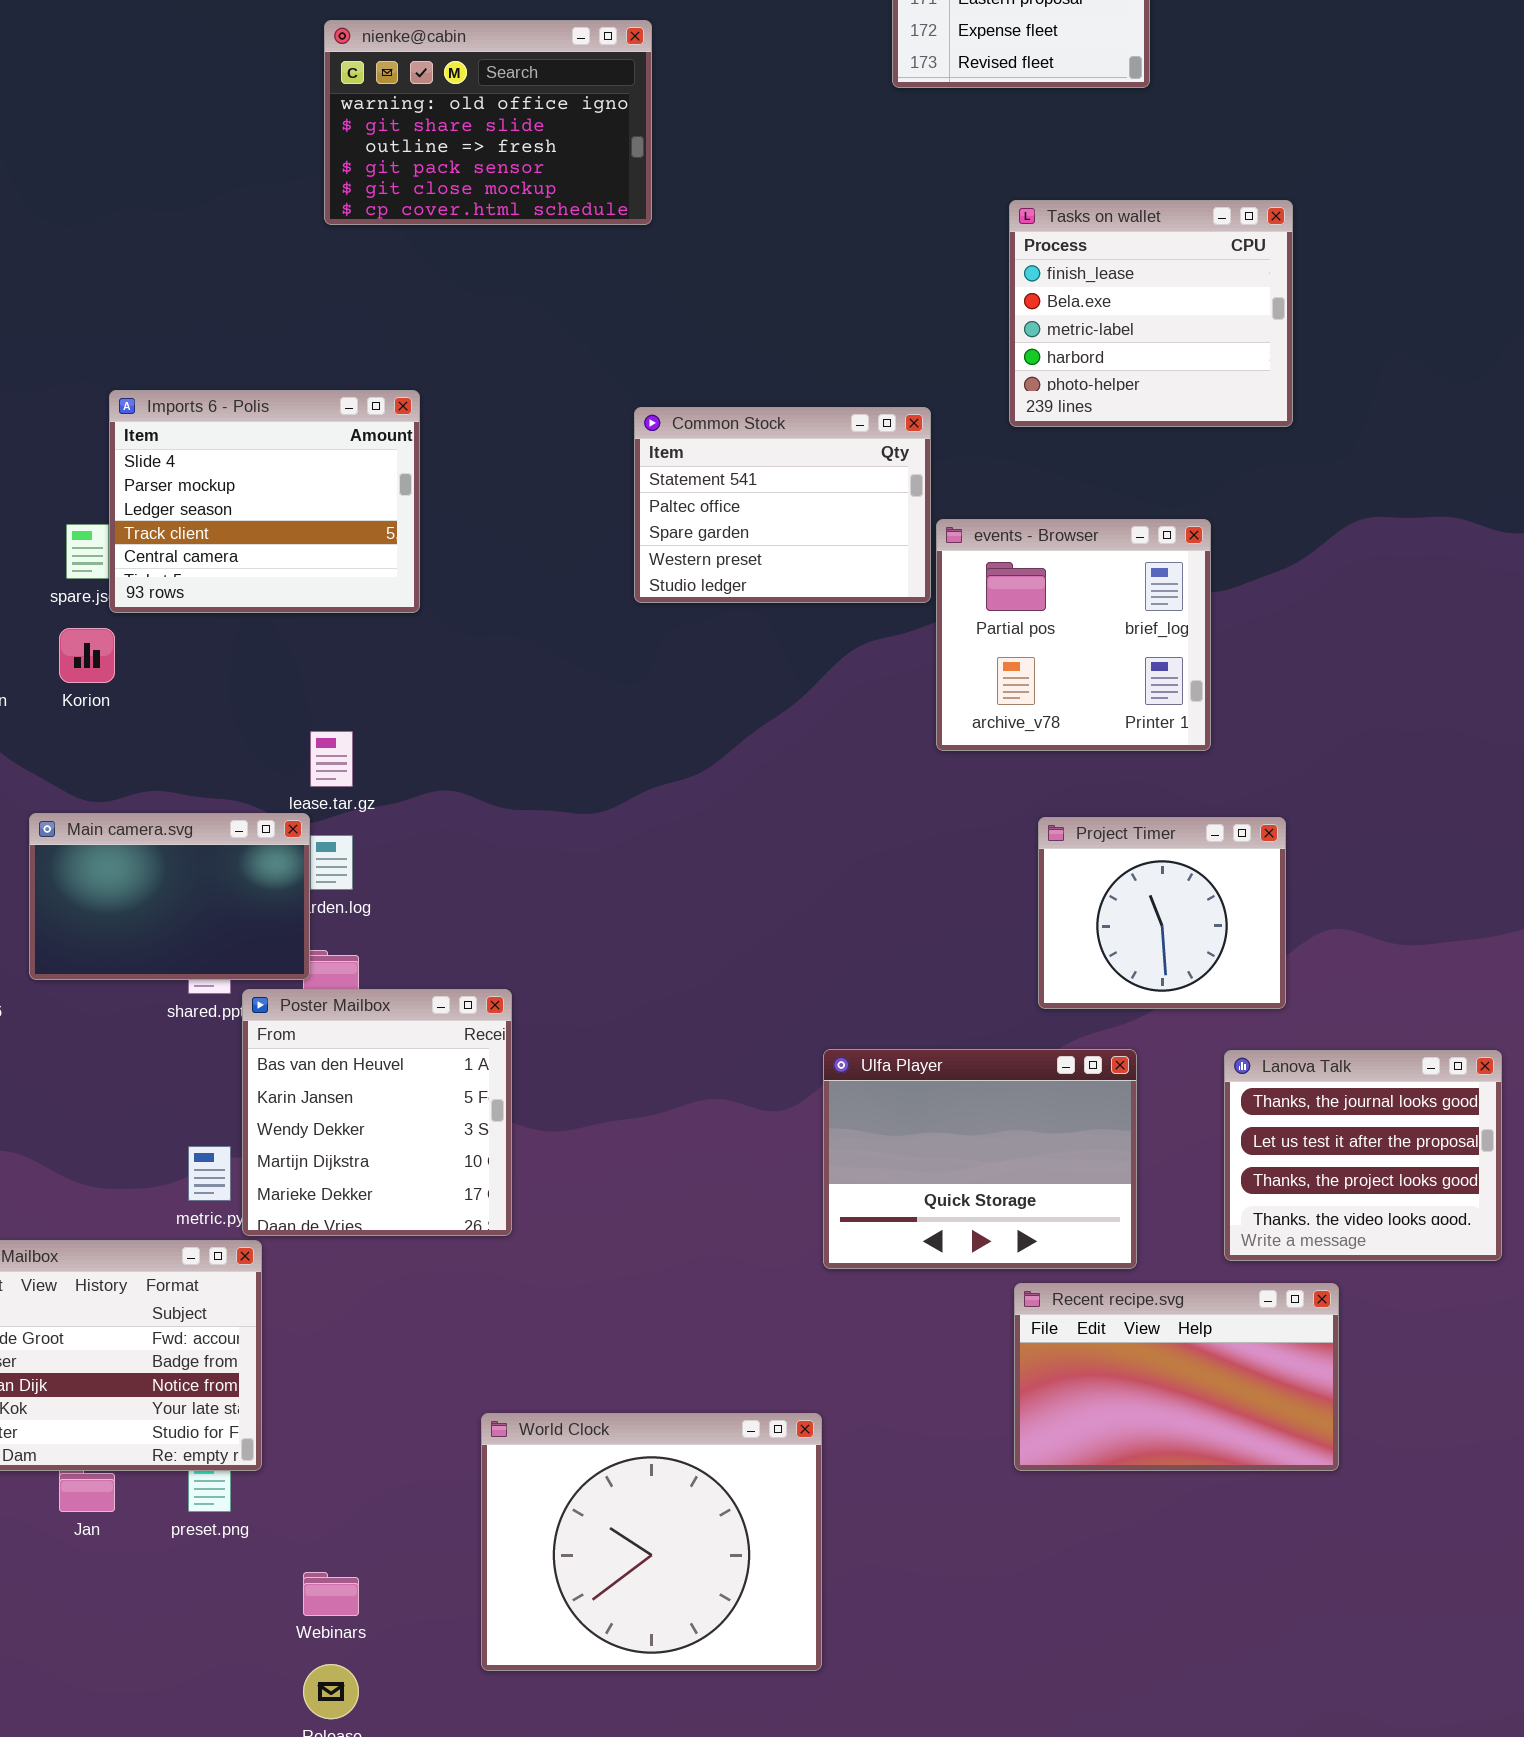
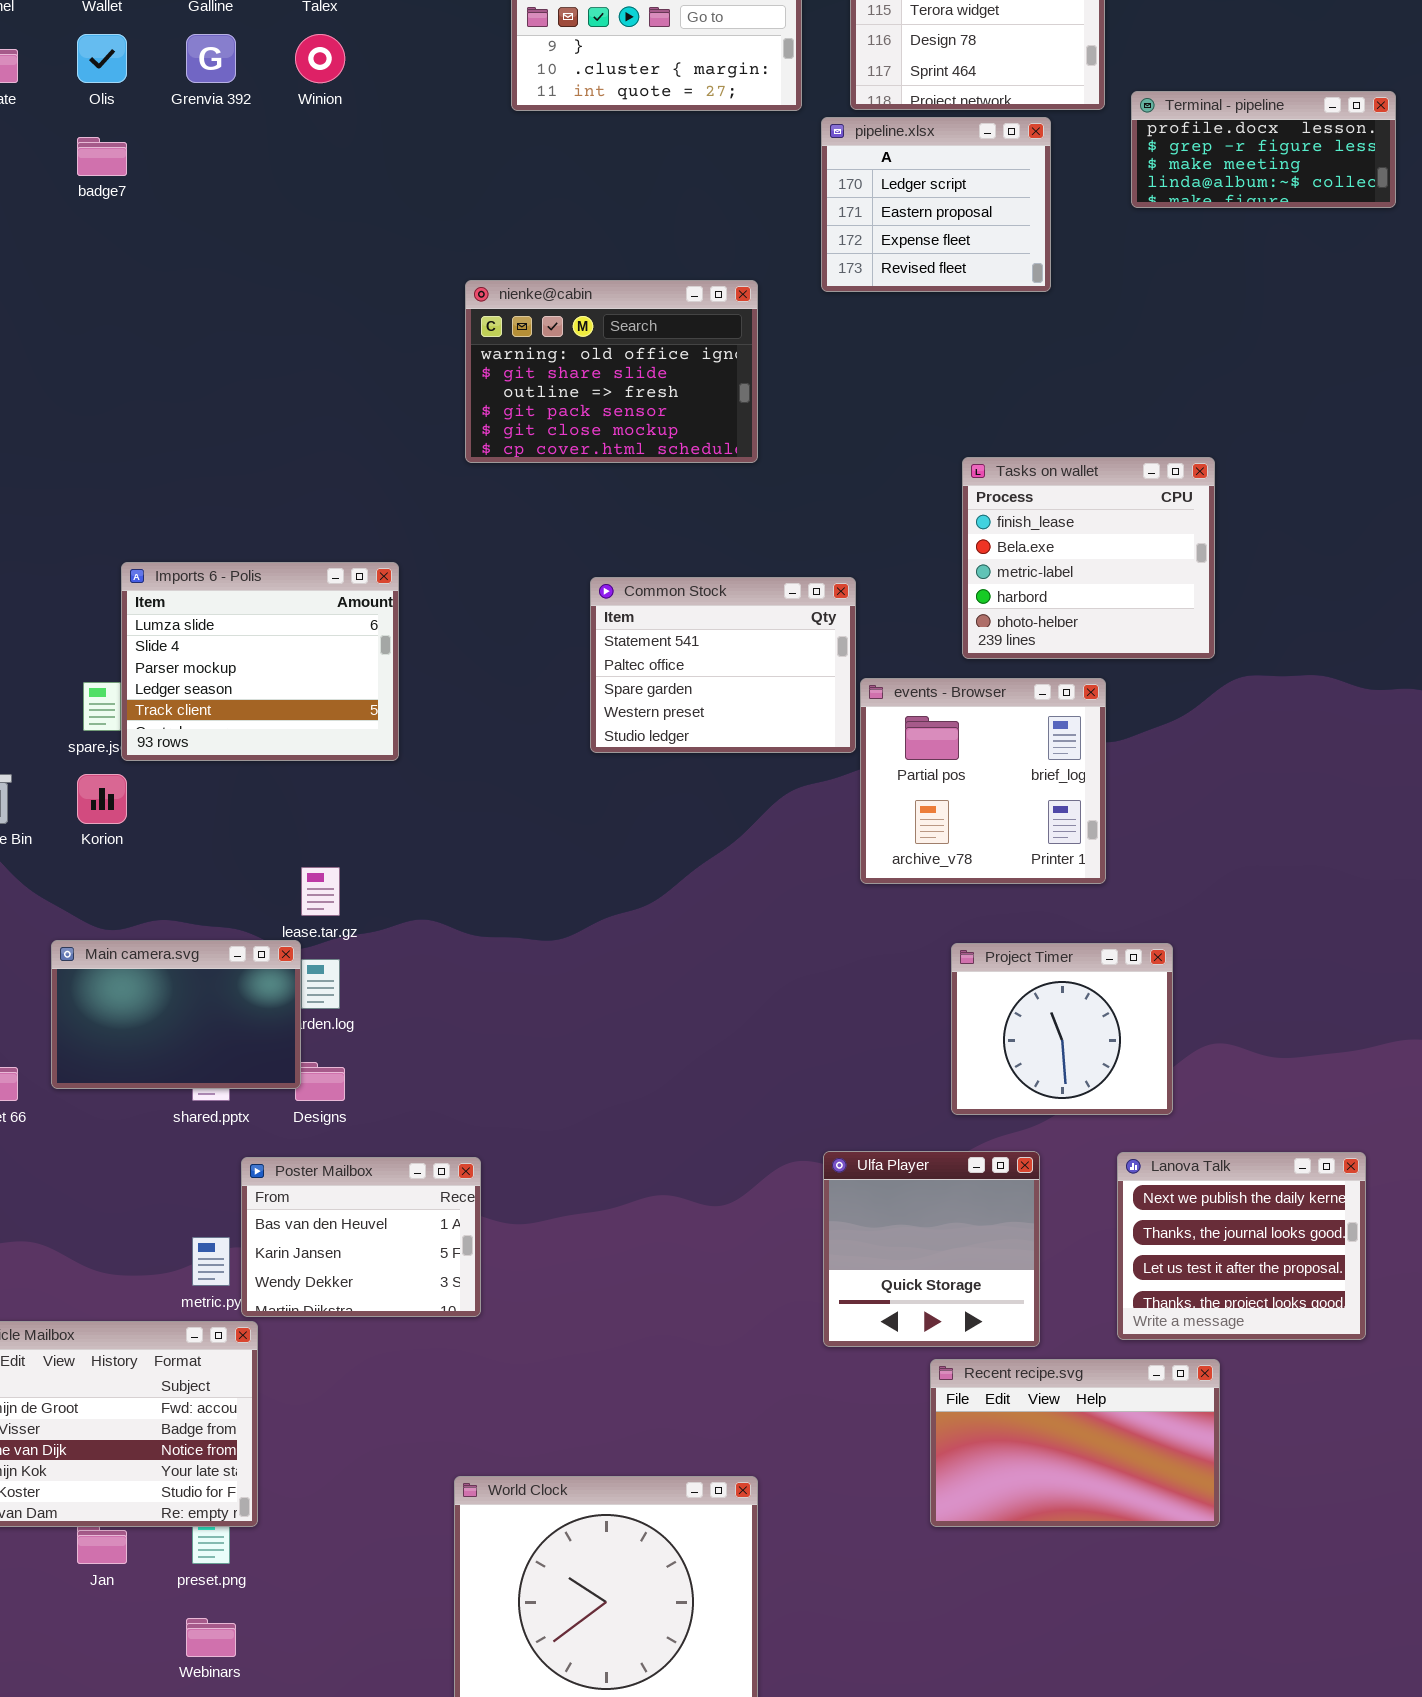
nienke@cabin: [324,20,652,225] -> [465,280,758,463], moved
Tasks on wallet: [1009,200,1293,427] -> [962,457,1215,659], moved
Imports 6 - Polis: [109,390,420,613] -> [121,562,399,761], scrolled up 1 row
Poster Mailbox: [242,989,512,1236] -> [241,1157,481,1317], resized
Ulfa Player: [823,1049,1137,1269] -> [823,1151,1040,1347], resized
Lanova Talk: [1224,1050,1502,1261] -> [1117,1152,1366,1340], scrolled up 1 row
Webinars: [303,1572,359,1616] -> [186,1618,236,1657], moved

